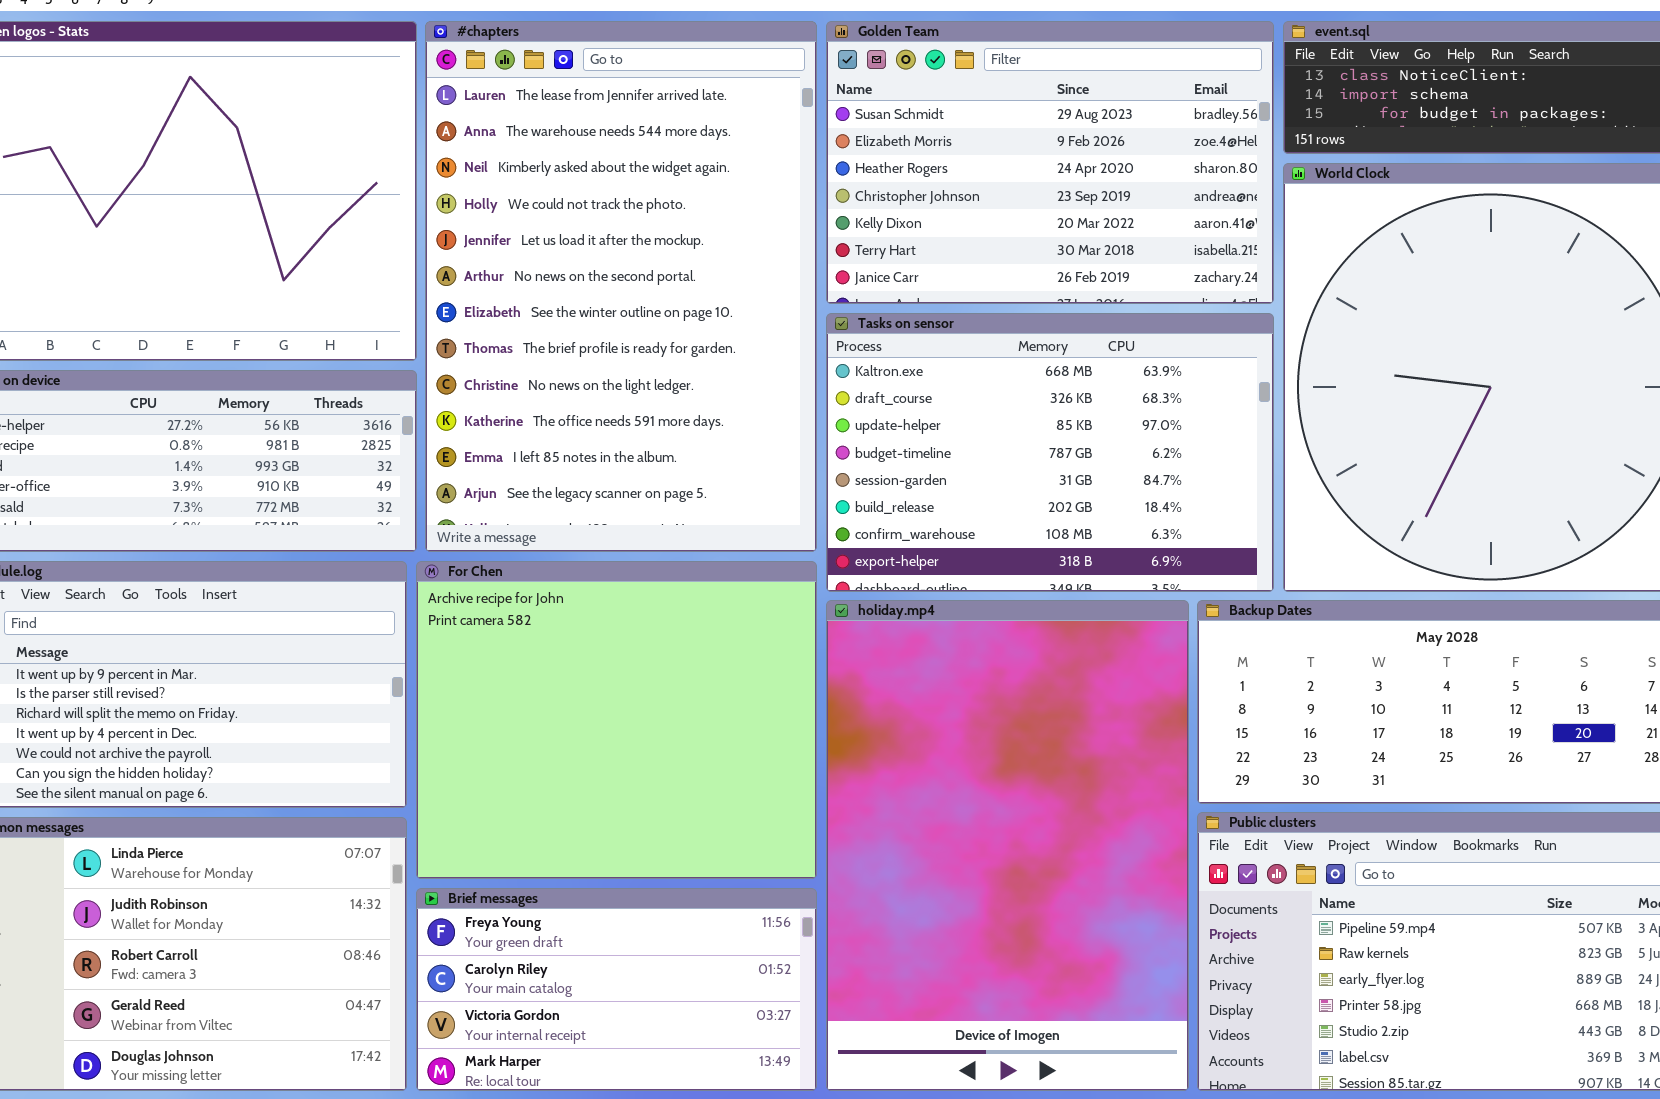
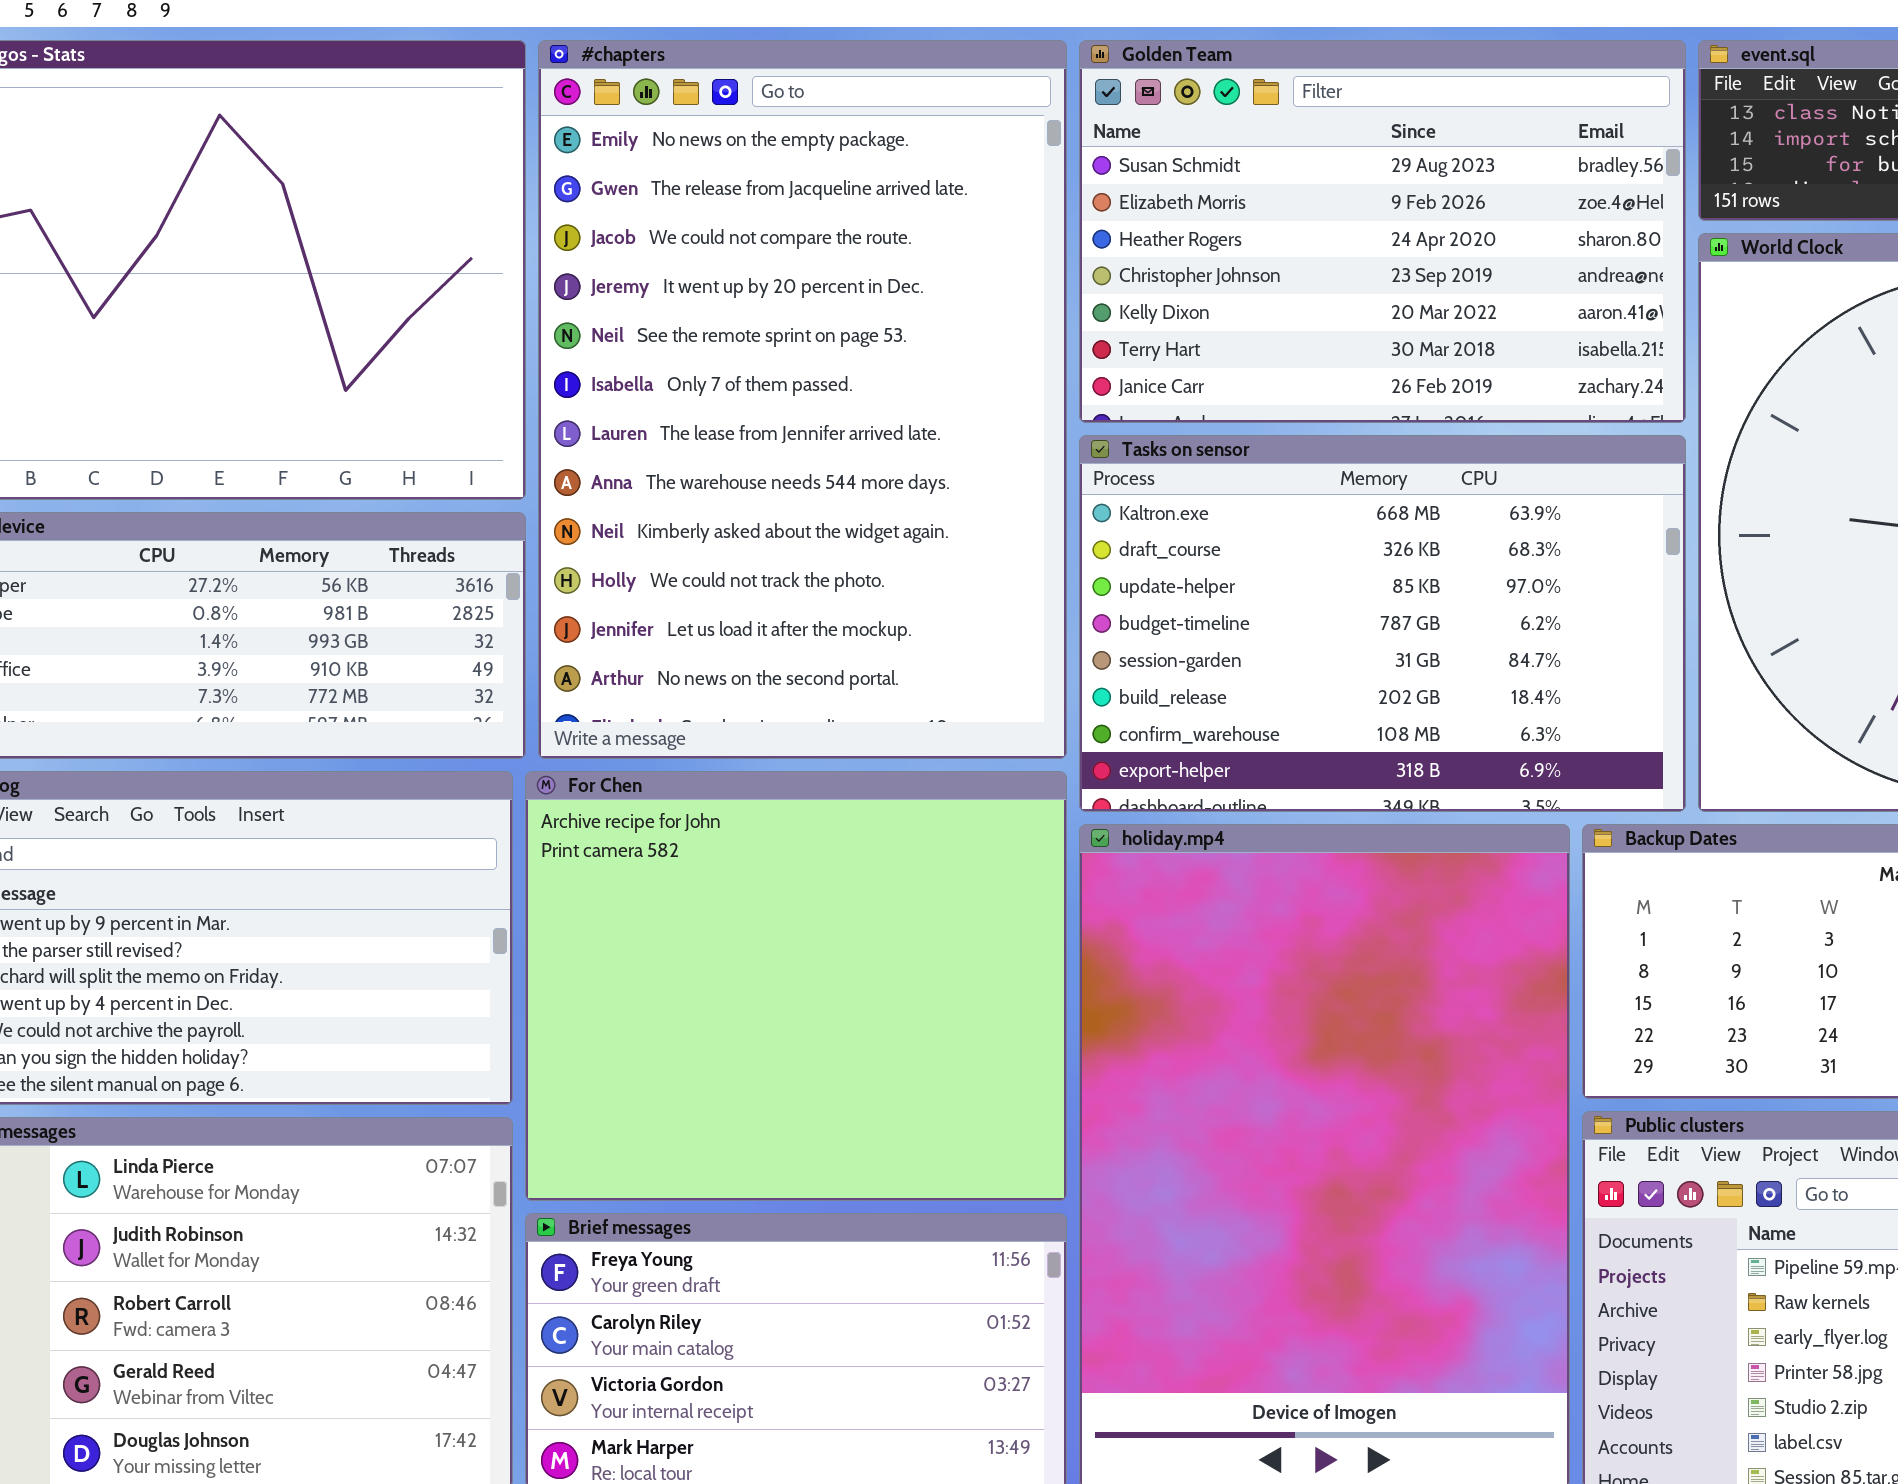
#chapters: [425,21,817,552] -> [538,40,1067,759], scrolled up 6 rows

